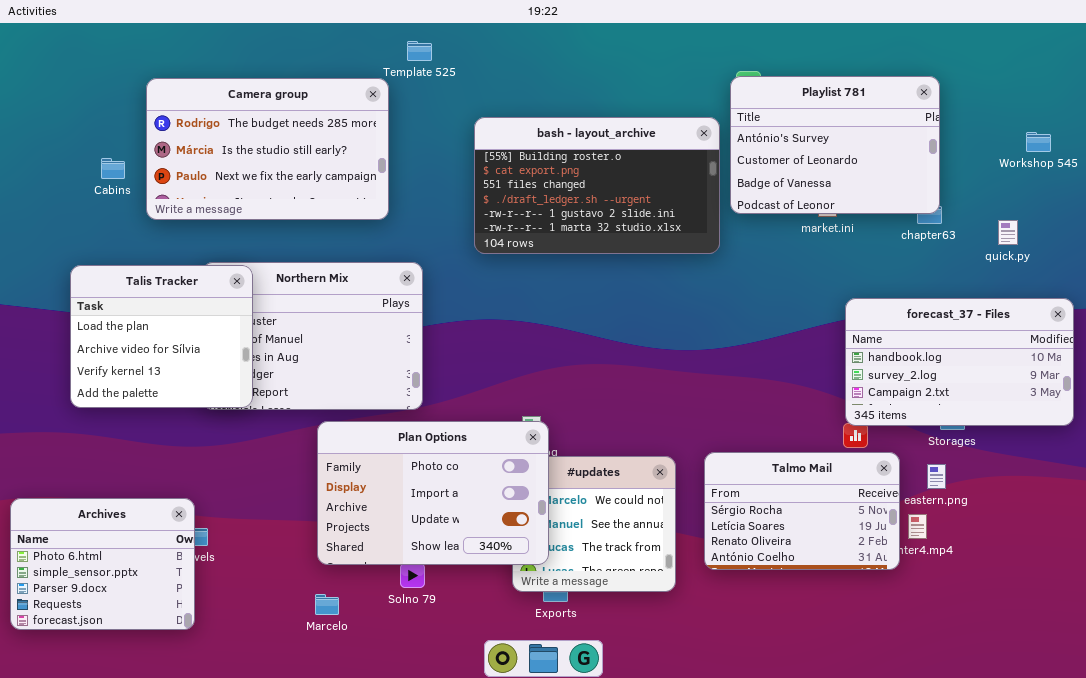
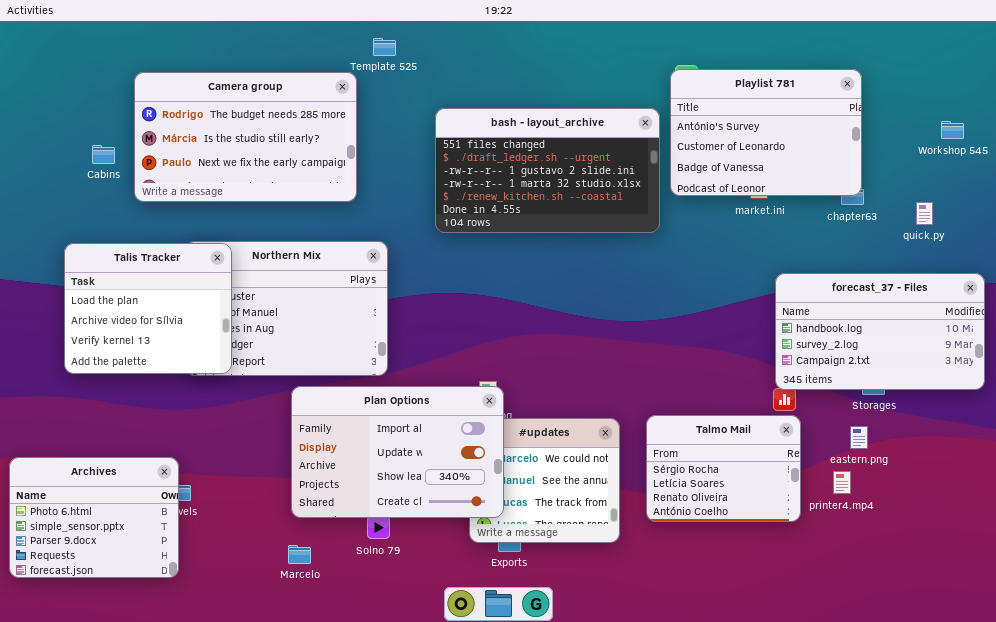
bash - layout_archive: [474,117,720,254] -> [435,108,660,233], scrolled down 2 rows
Plan Options: [317,421,549,565] -> [291,386,504,518], scrolled down 1 row
Talmo Mail: [704,452,900,570] -> [646,415,801,522], resized

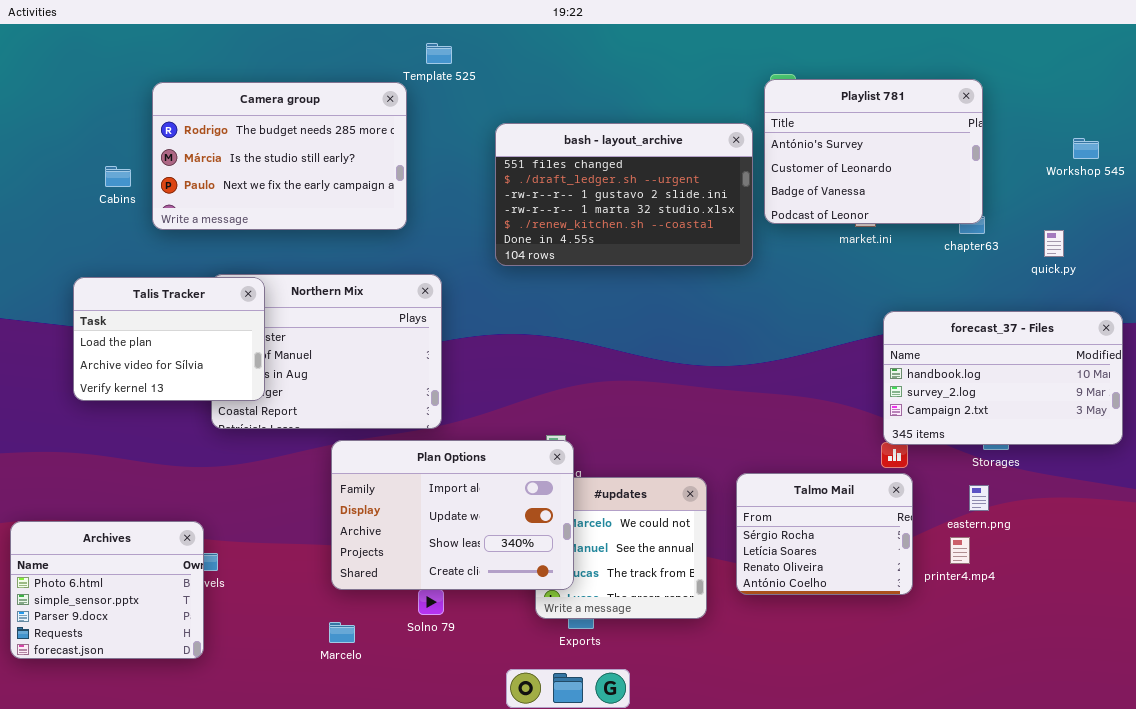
Talis Tracker: [64,243,232,374] -> [73,277,265,401], resized

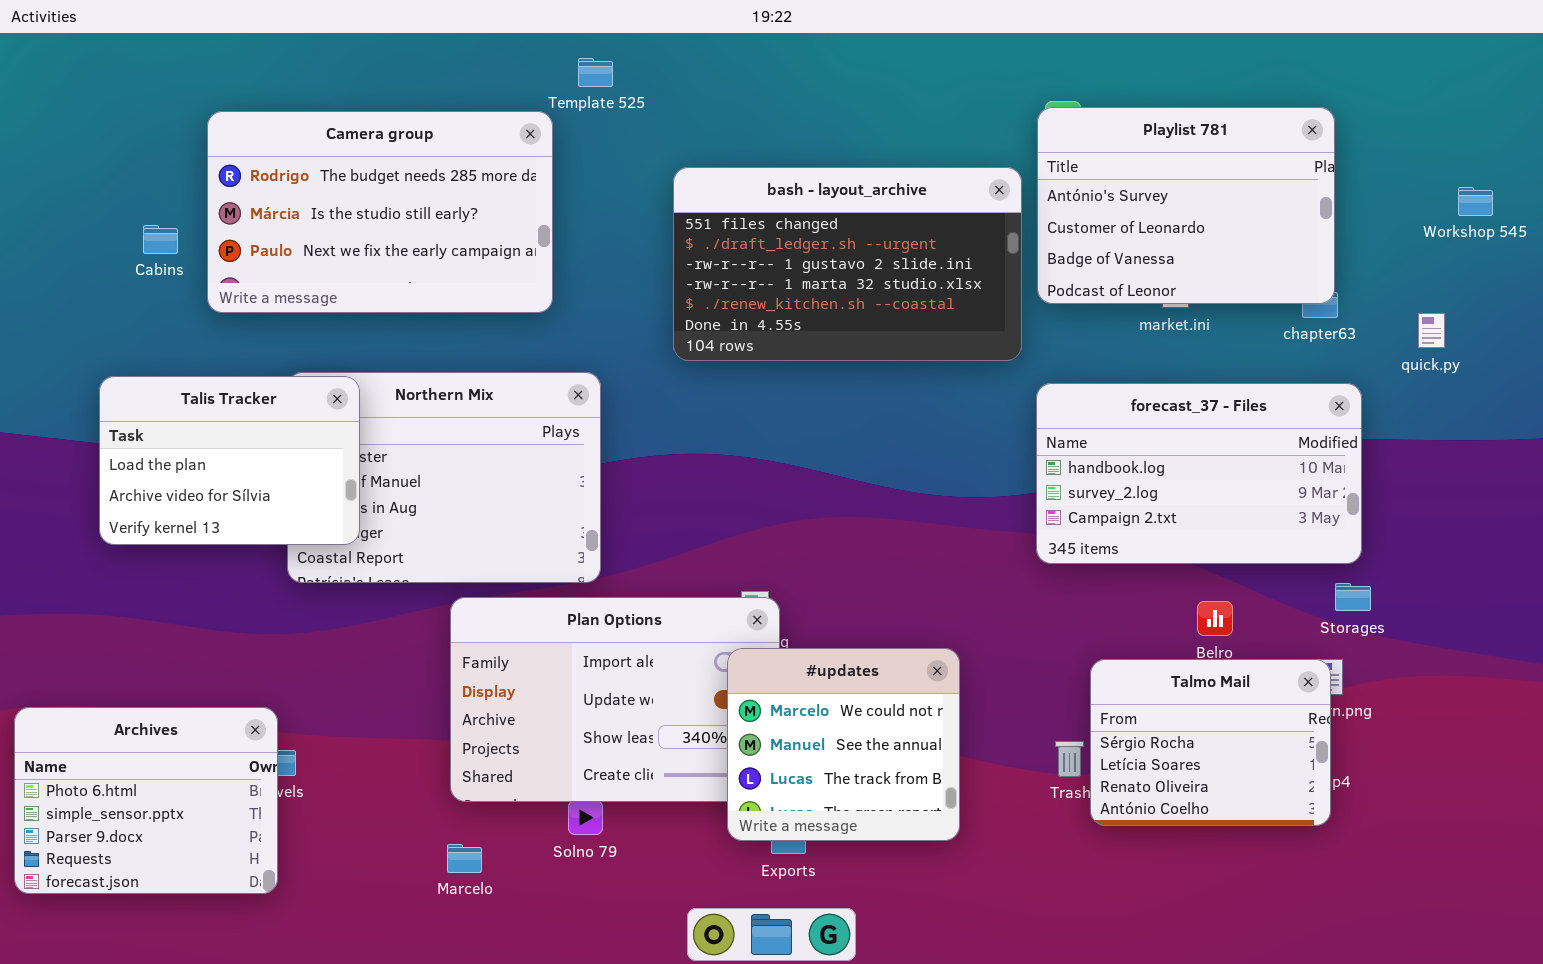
forecast_37 - Files: [883,311,1123,445] -> [1036,383,1362,564], moved
Talmo Mail: [736,473,913,595] -> [1090,659,1331,826], moved
#updates: [535,477,707,619] -> [727,648,960,841], raised

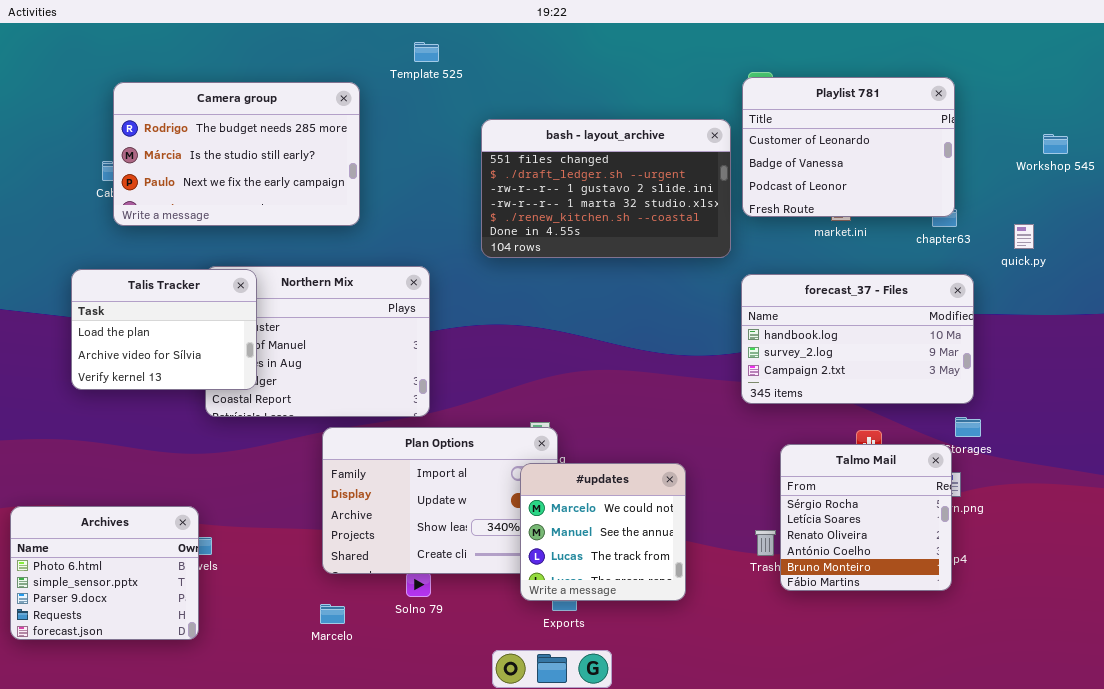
Playlist 781: [1037,107,1335,304] -> [742,77,955,217], scrolled down 1 row
Camera group: [207,111,553,313] -> [113,82,360,226], moved
Talmo Mail: [1090,659,1331,826] -> [780,444,952,591], resized

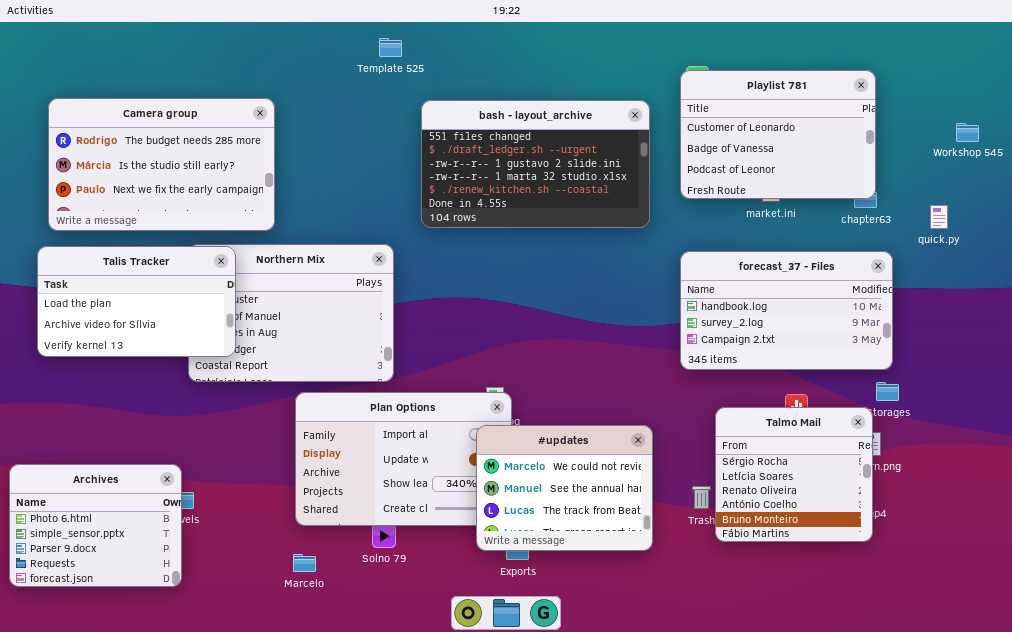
Camera group: [113,82,360,226] -> [48,98,275,231], moved
bash - layout_archive: [481,119,731,258] -> [421,100,650,228], moved
Talis Tracker: [71,269,257,390] -> [37,246,236,357], resized
#updates: [520,463,686,601] -> [476,425,653,551], resized

